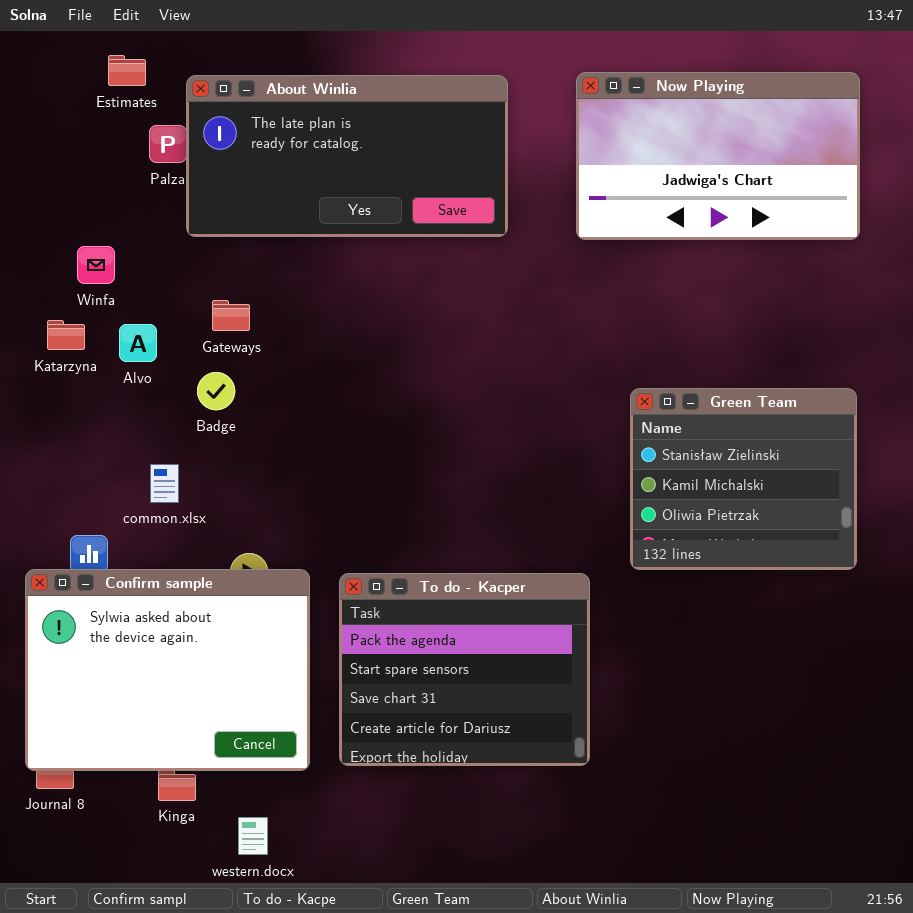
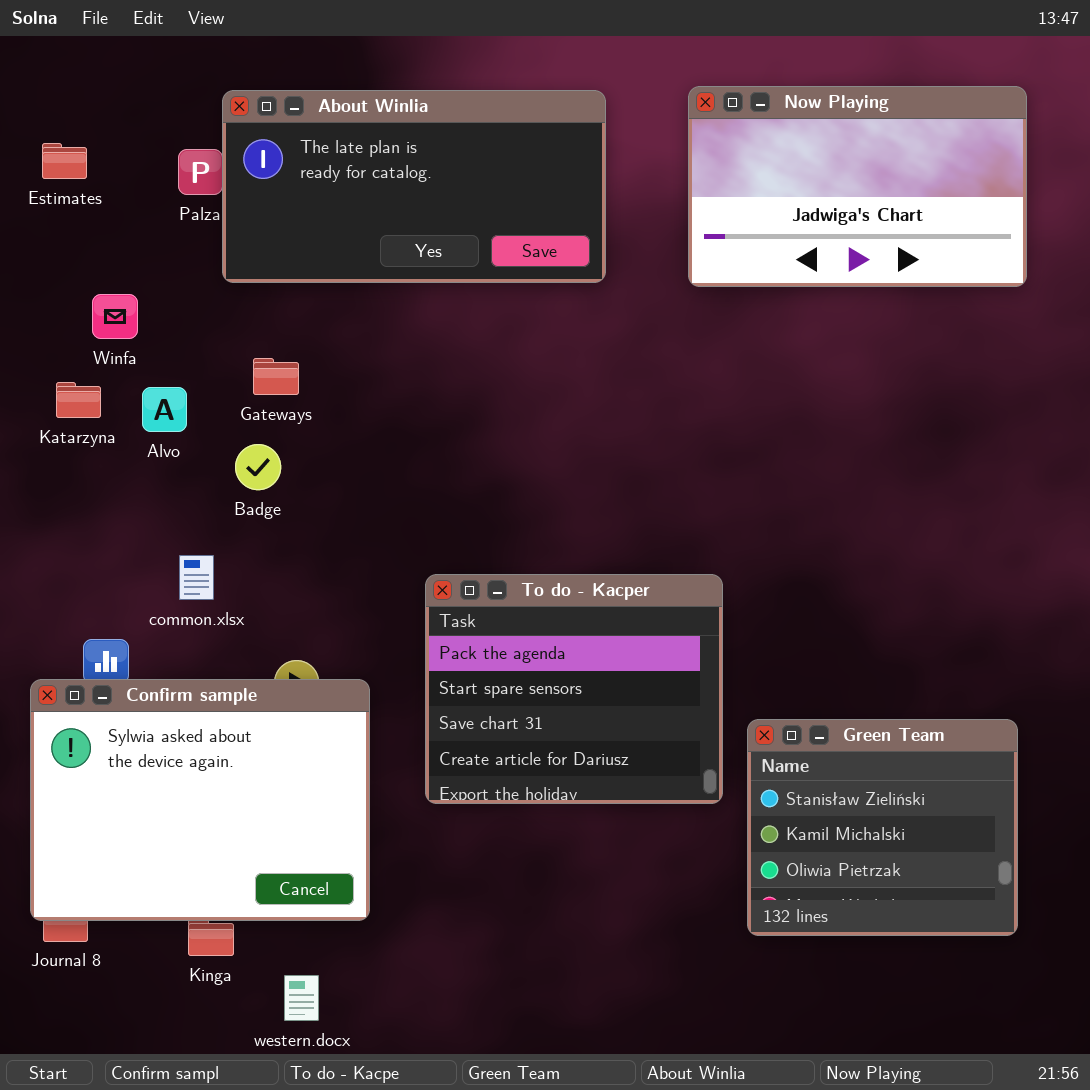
Estimates: [108,55,146,86] -> [42,143,87,179], moved
Green Team: [630,388,857,570] -> [747,719,1018,936], moved
To do - Kacper: [339,573,590,766] -> [425,574,723,804], moved

